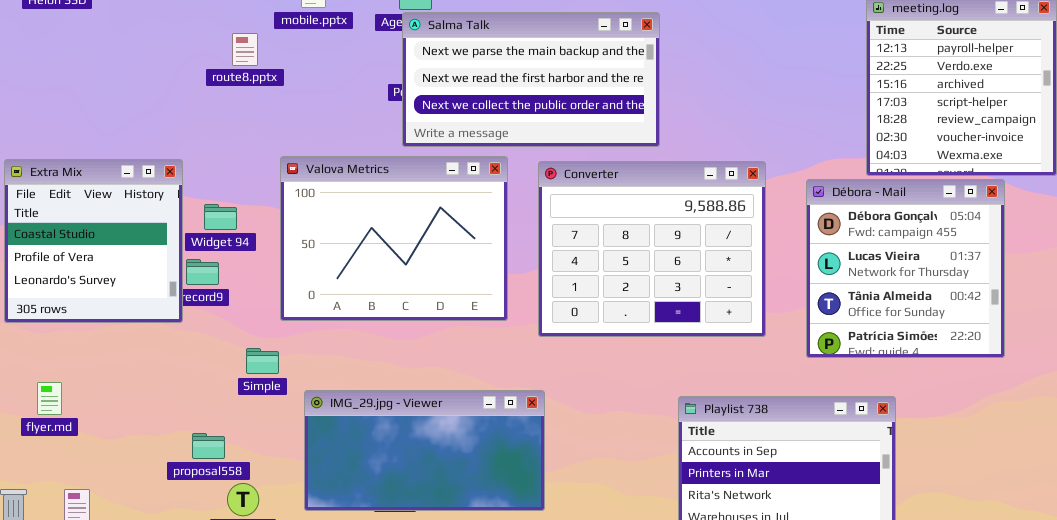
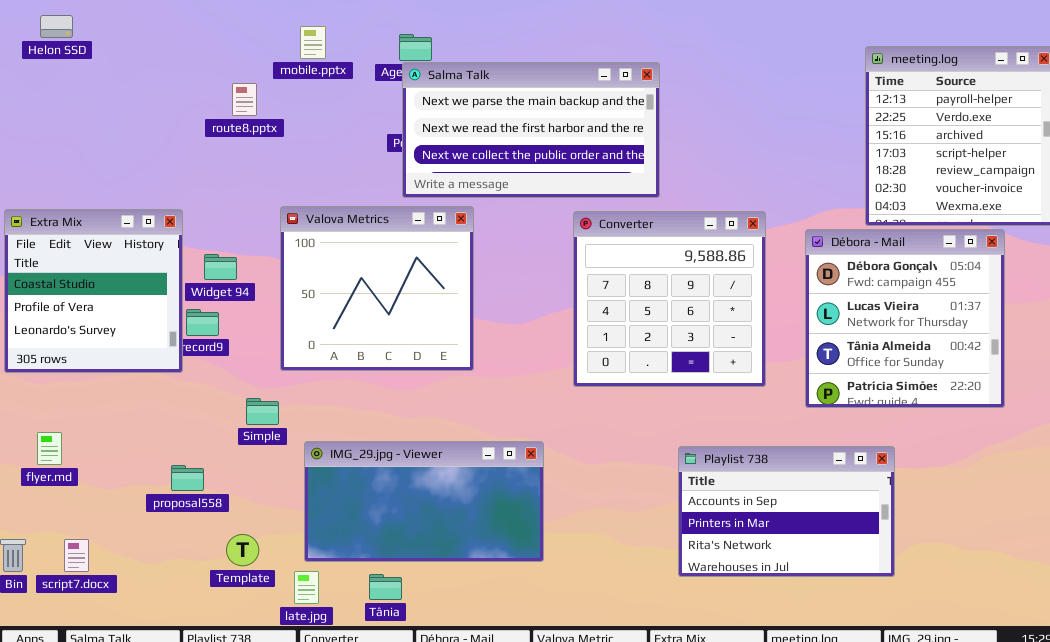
Valova Metrics: [280,156,508,321] -> [280,206,474,371], resized
Converter: [538,161,766,337] -> [573,211,766,387], resized
proposal558: [192,433,225,459] -> [171,465,204,491], moved

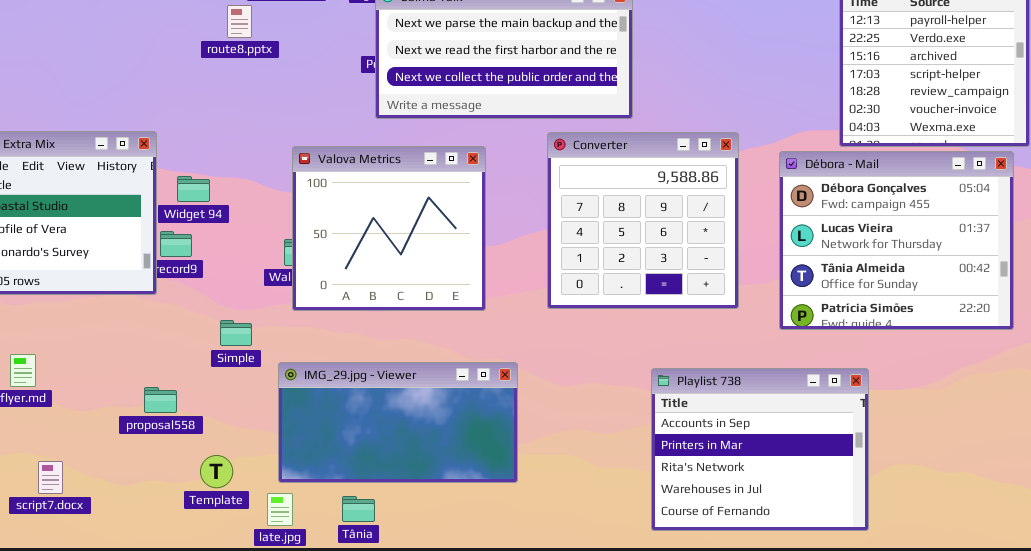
route8.pptx: [232,83,257,116] -> [227,5,252,38], moved
Valova Metrics: [280,206,474,371] -> [292,146,486,311], moved
Débora - Mail: [805,229,1005,408] -> [779,151,1014,330], resized
Playlist 738: [678,446,895,577] -> [651,368,869,531], resized

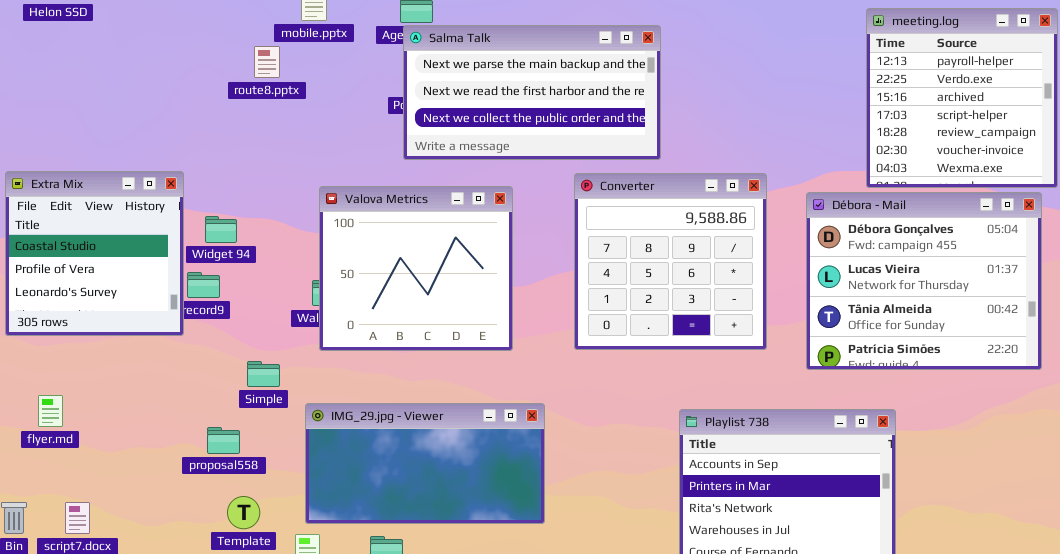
proposal558: [144,387,177,413] -> [207,427,240,454], moved

